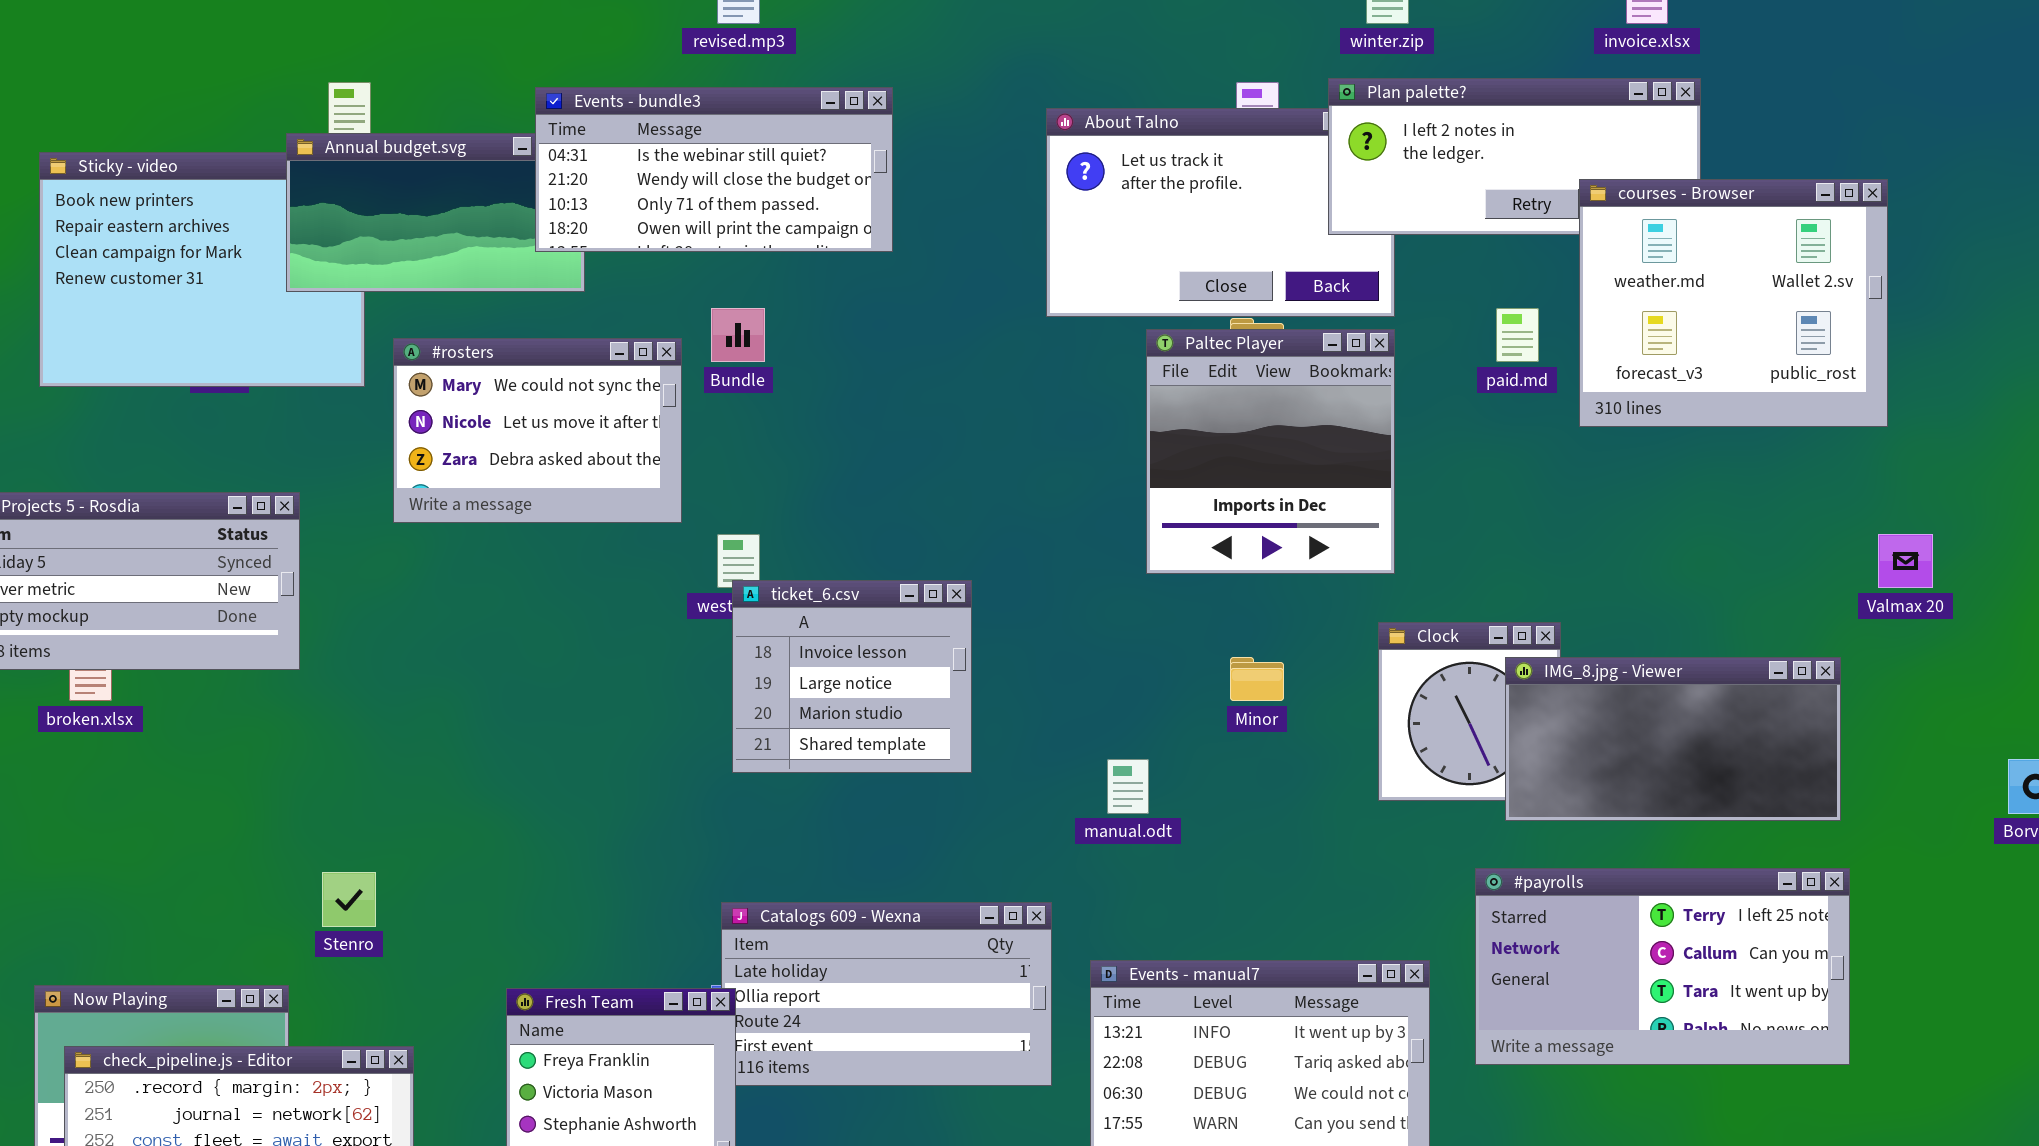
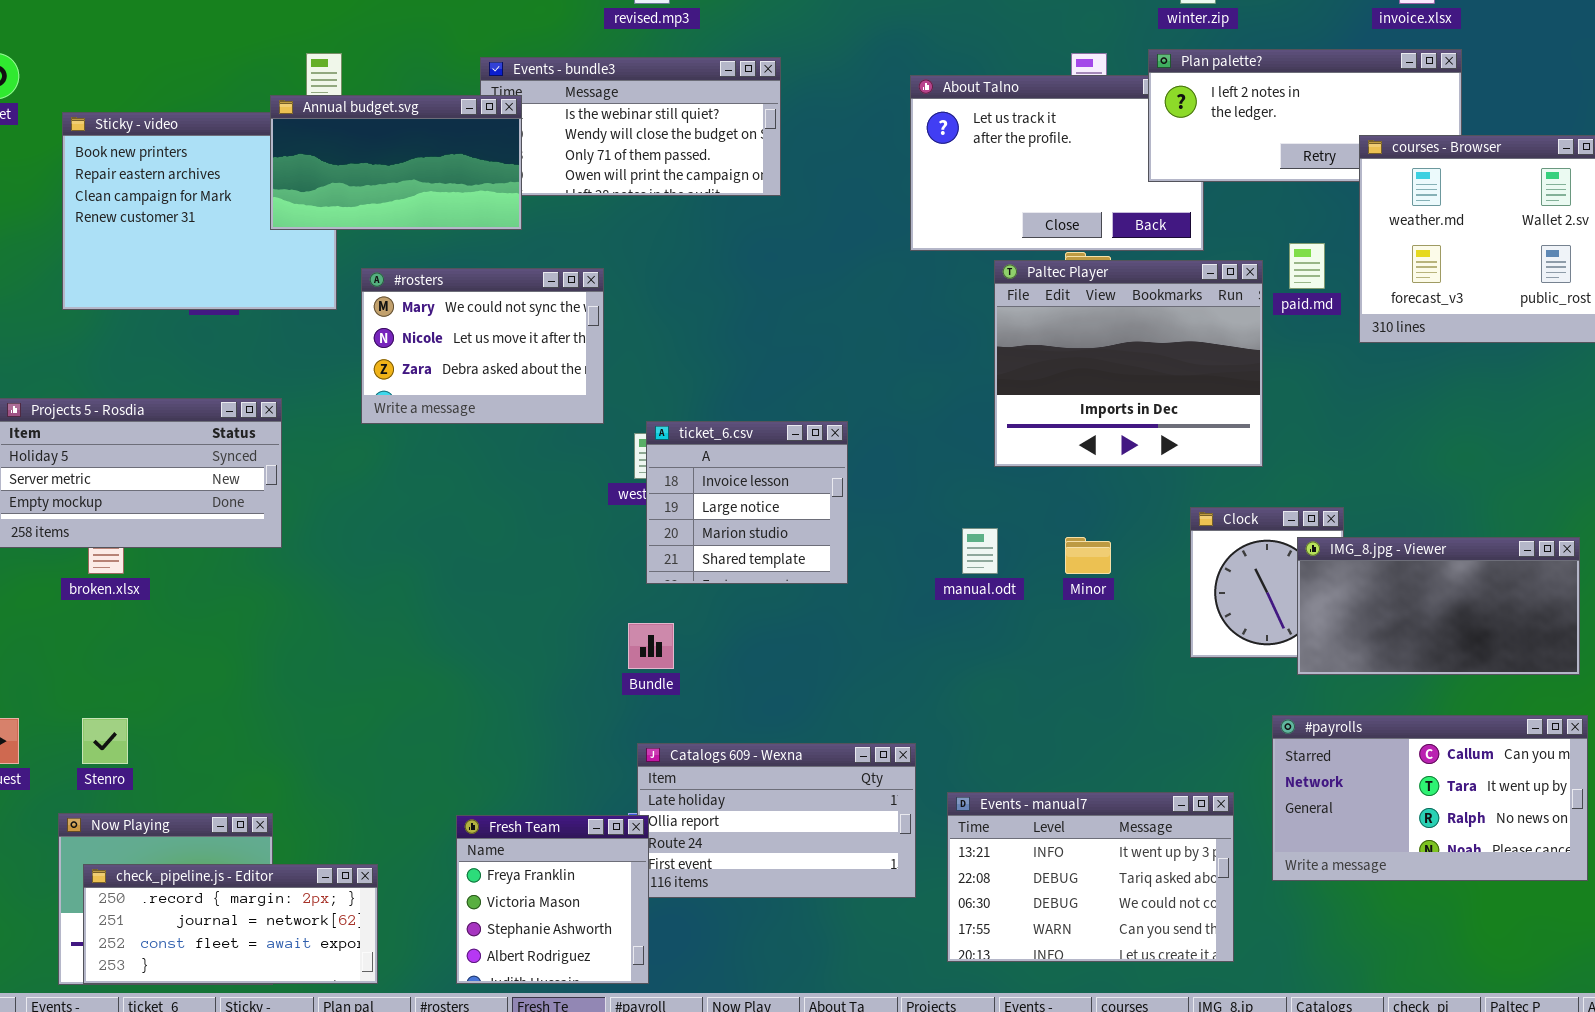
Annual budget.svg: [286,133,585,292] -> [270,95,522,230], raised
Bundle: [711,308,765,362] -> [628,623,674,669], moved
Paltec Player: [1146,329,1395,574] -> [994,260,1263,467], resized
ticket_6.csv: [732,580,972,773] -> [646,421,848,584], moved
manual.odt: [1107,759,1149,814] -> [962,528,998,574], moved
#payrolls: [1475,868,1850,1065] -> [1272,715,1588,881], scrolled down 1 row
Stenro: [322,872,376,927] -> [82,718,128,764], moved

